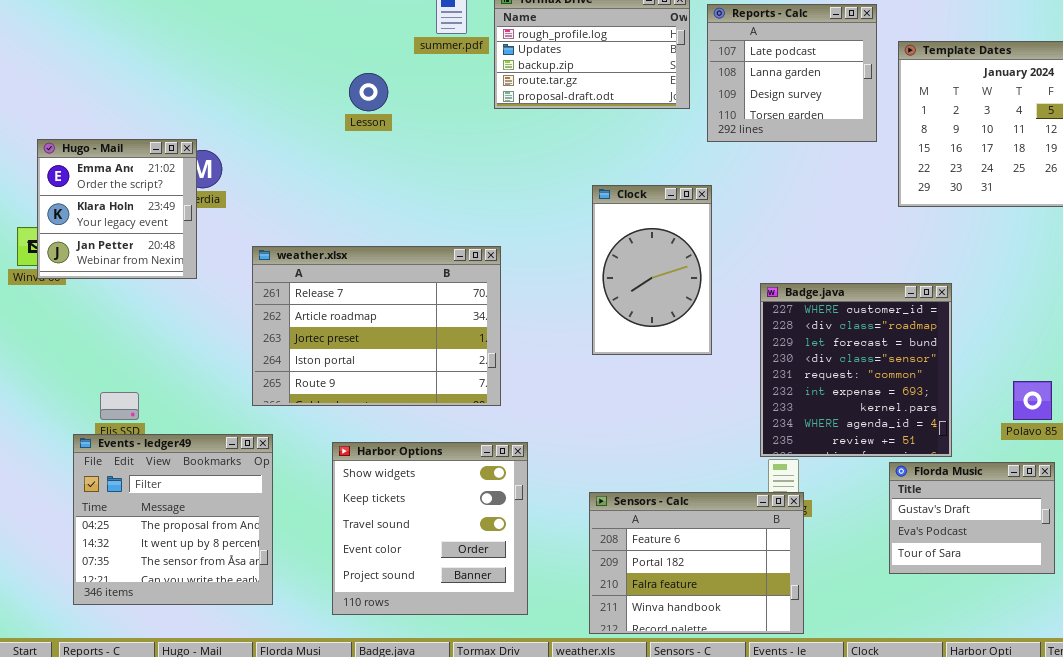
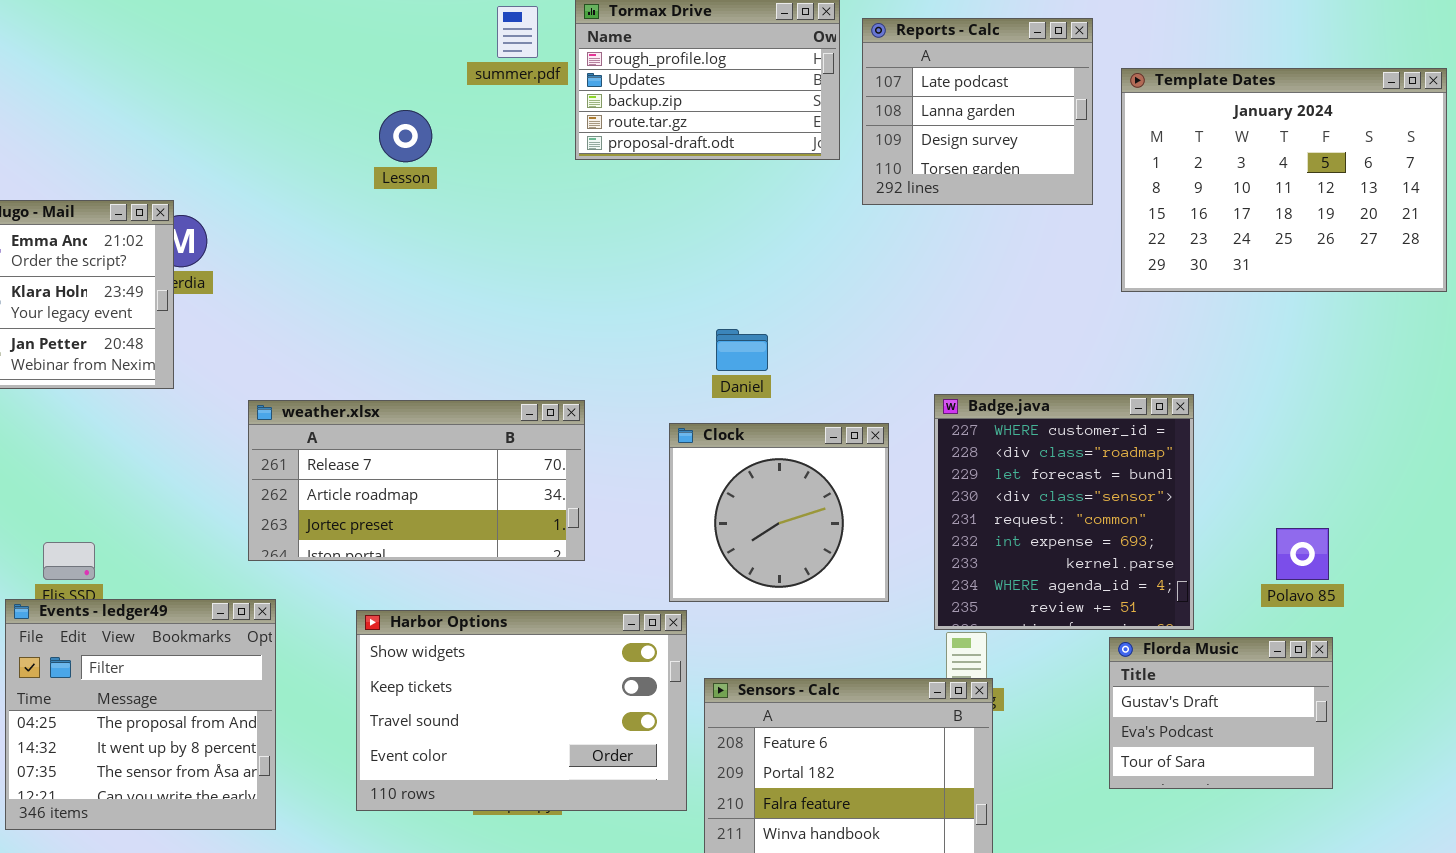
Clock: [592,185,712,355] -> [669,423,889,602], moved, resized
weather.xlsx: [252,246,501,406] -> [248,400,585,561], resized
Harbor Options: [332,442,528,615] -> [356,610,687,811], resized

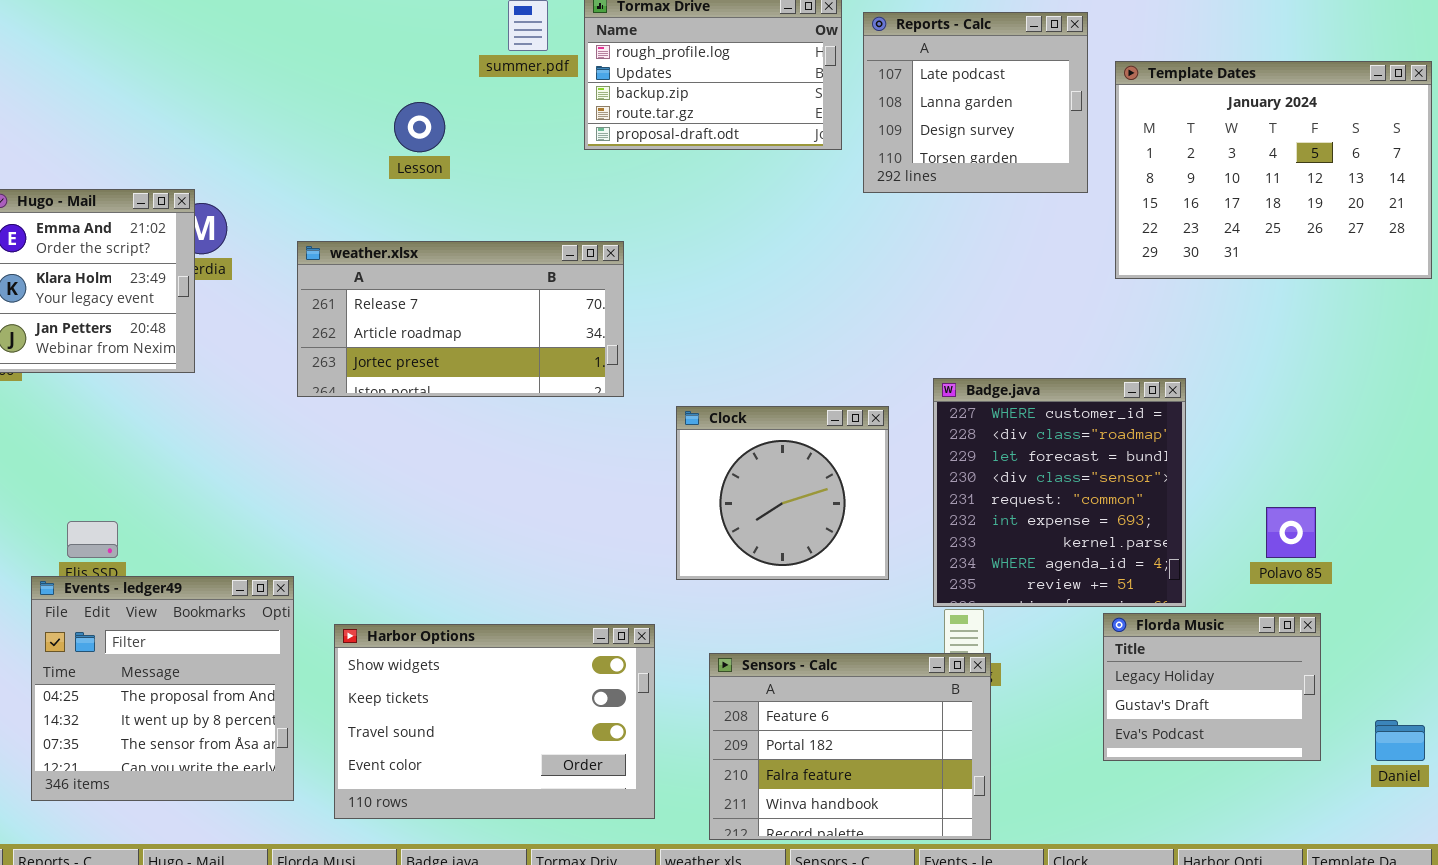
Daniel: [716,329,768,371] -> [1375,720,1425,761], moved
weather.xlsx: [248,400,585,561] -> [297,241,624,397], moved
Harbor Options: [356,610,687,811] -> [334,624,655,819], moved
Florda Music: [1109,637,1333,789] -> [1103,613,1321,761], scrolled up 1 row

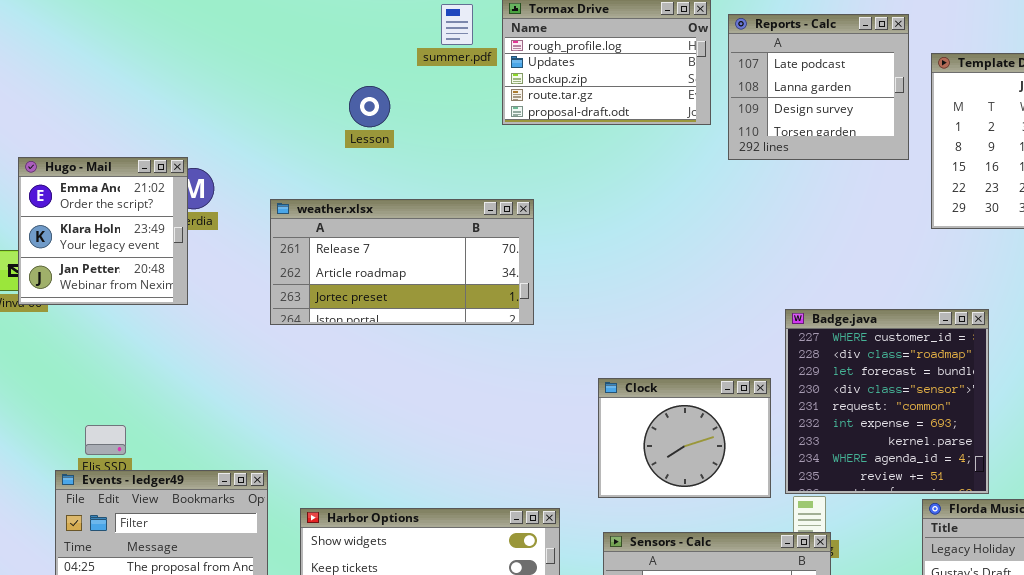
Clock: [676,406,889,580] -> [598,378,771,498], moved, resized

